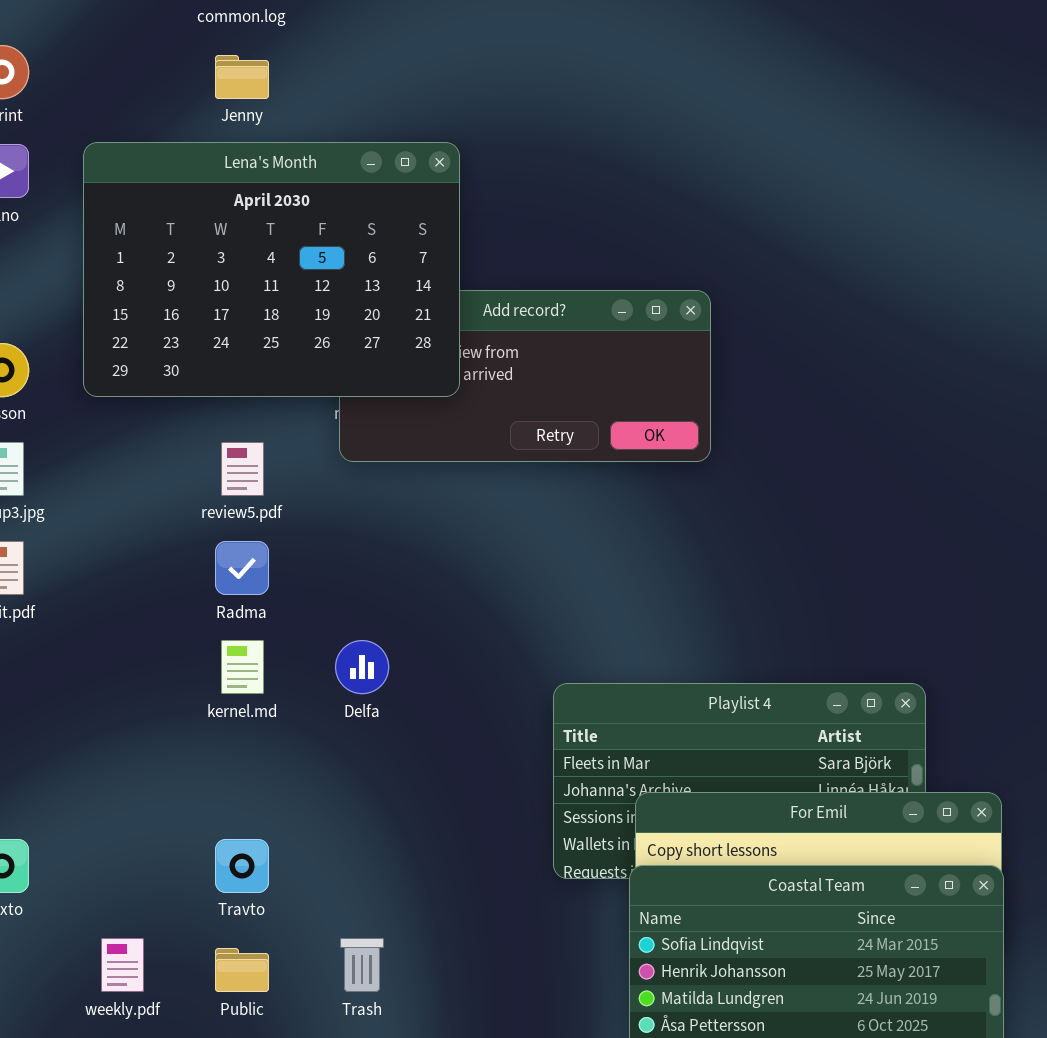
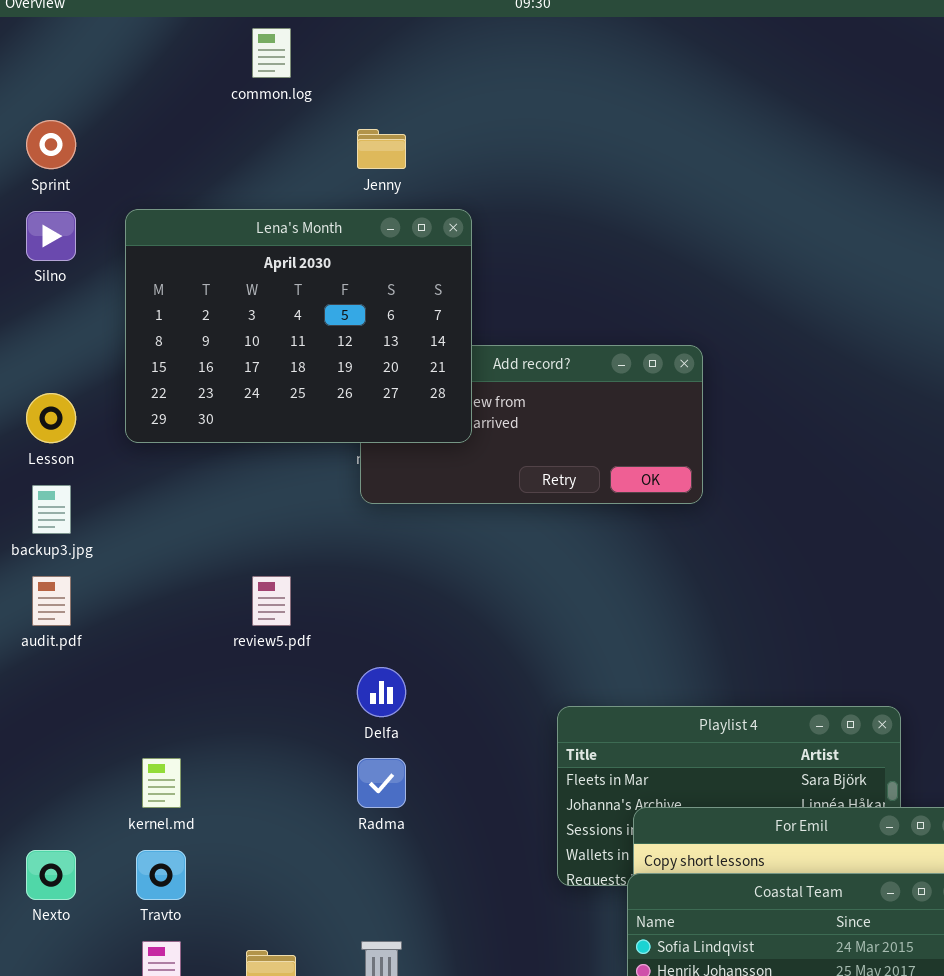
Jenny: [215,55,269,99] -> [357,129,406,169], moved
review5.pdf: [221,442,264,496] -> [252,576,291,626], moved
Radma: [215,541,269,595] -> [357,758,406,808], moved
kernel.md: [221,640,264,694] -> [142,758,181,808], moved
Travto: [215,839,269,893] -> [136,850,186,900], moved

